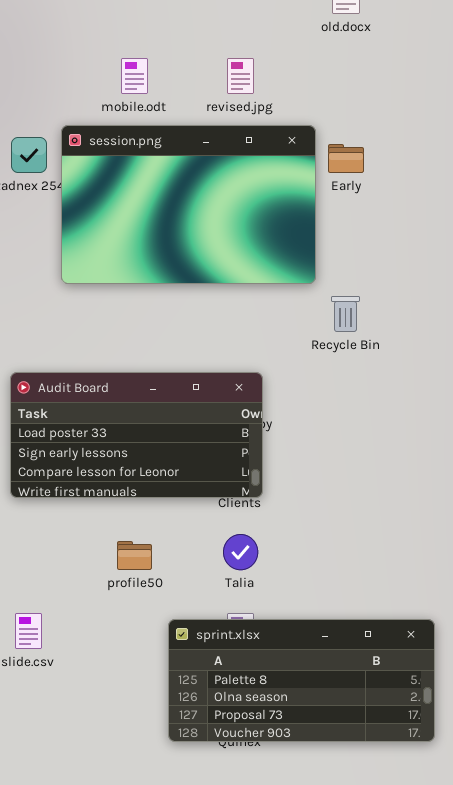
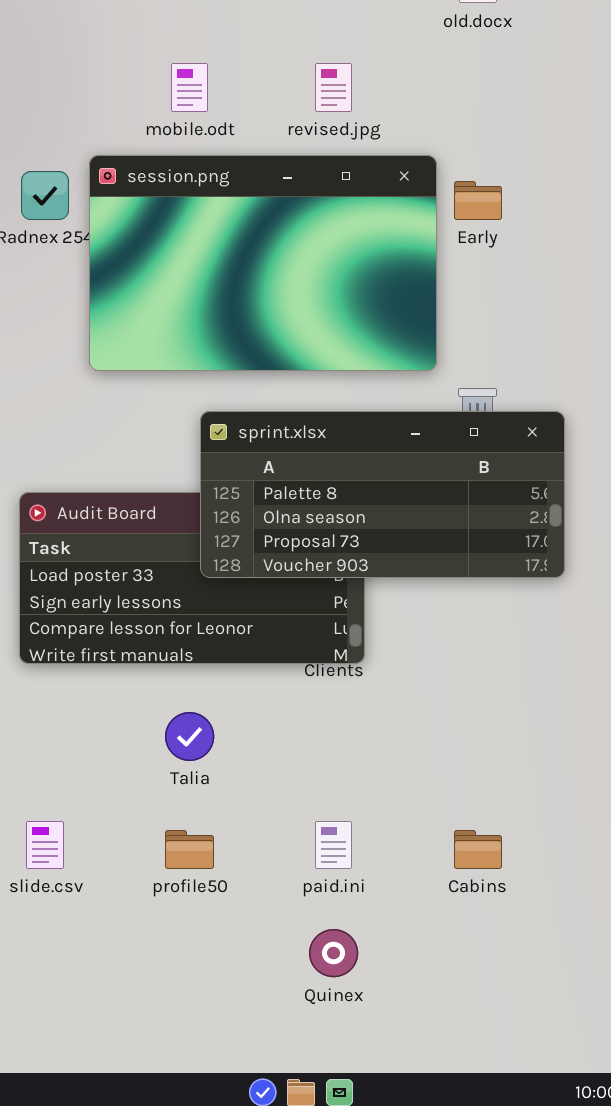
Talia: [223,534,258,570] -> [165,712,214,761], moved
profile50: [117,541,152,570] -> [165,830,214,869], moved
sprint.xlsx: [168,619,435,742] -> [200,411,565,578], moved

